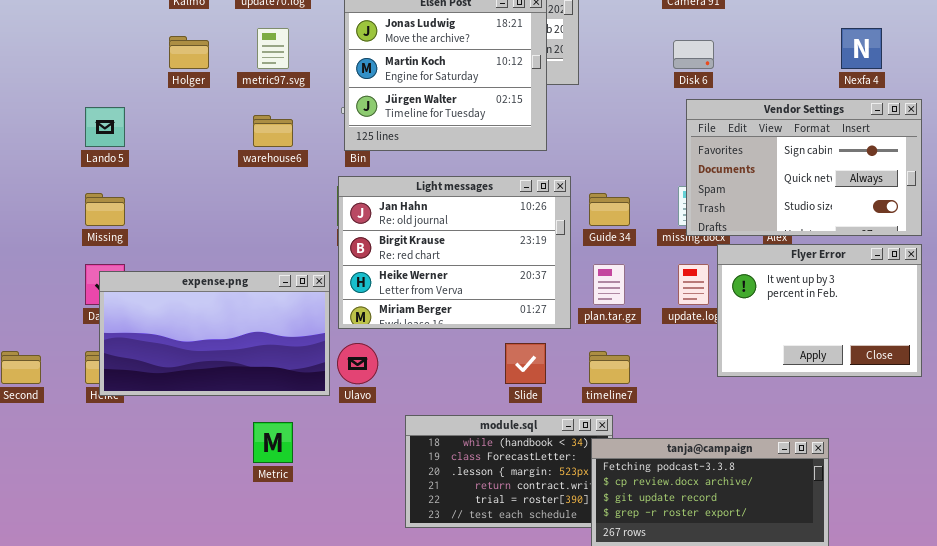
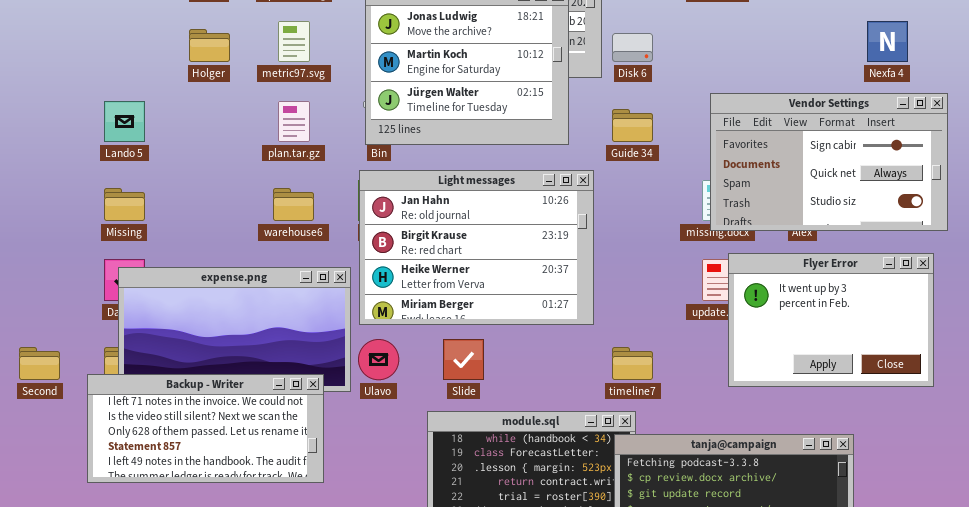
Disk 6: [673,40,714,69] -> [612,33,653,62], moved
warehouse6: [253,115,293,147] -> [273,188,314,221], moved
Guide 34: [589,193,630,226] -> [612,109,653,142], moved
Flyer Error: [717,244,922,377] -> [728,253,934,387], moved
plan.tar.gz: [593,264,625,305] -> [278,101,310,142], moved
Slide: [505,343,546,384] -> [443,339,484,380], moved
Backup - Writer: none -> [87,374,324,483], opened

